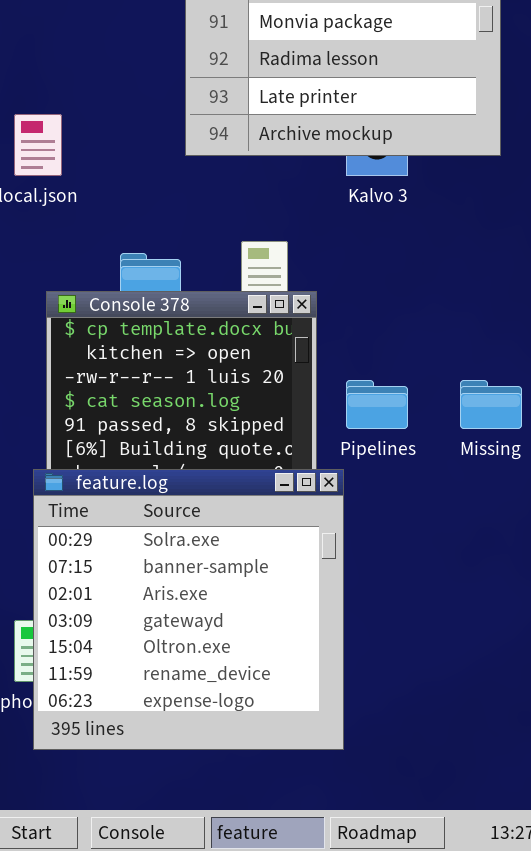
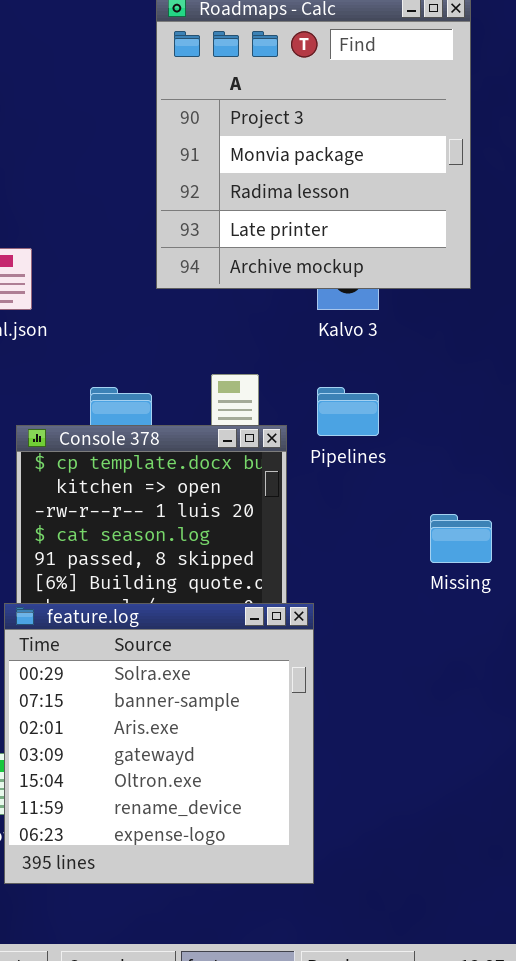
Pipelines: [346,380,408,429] -> [317,387,379,436], moved

